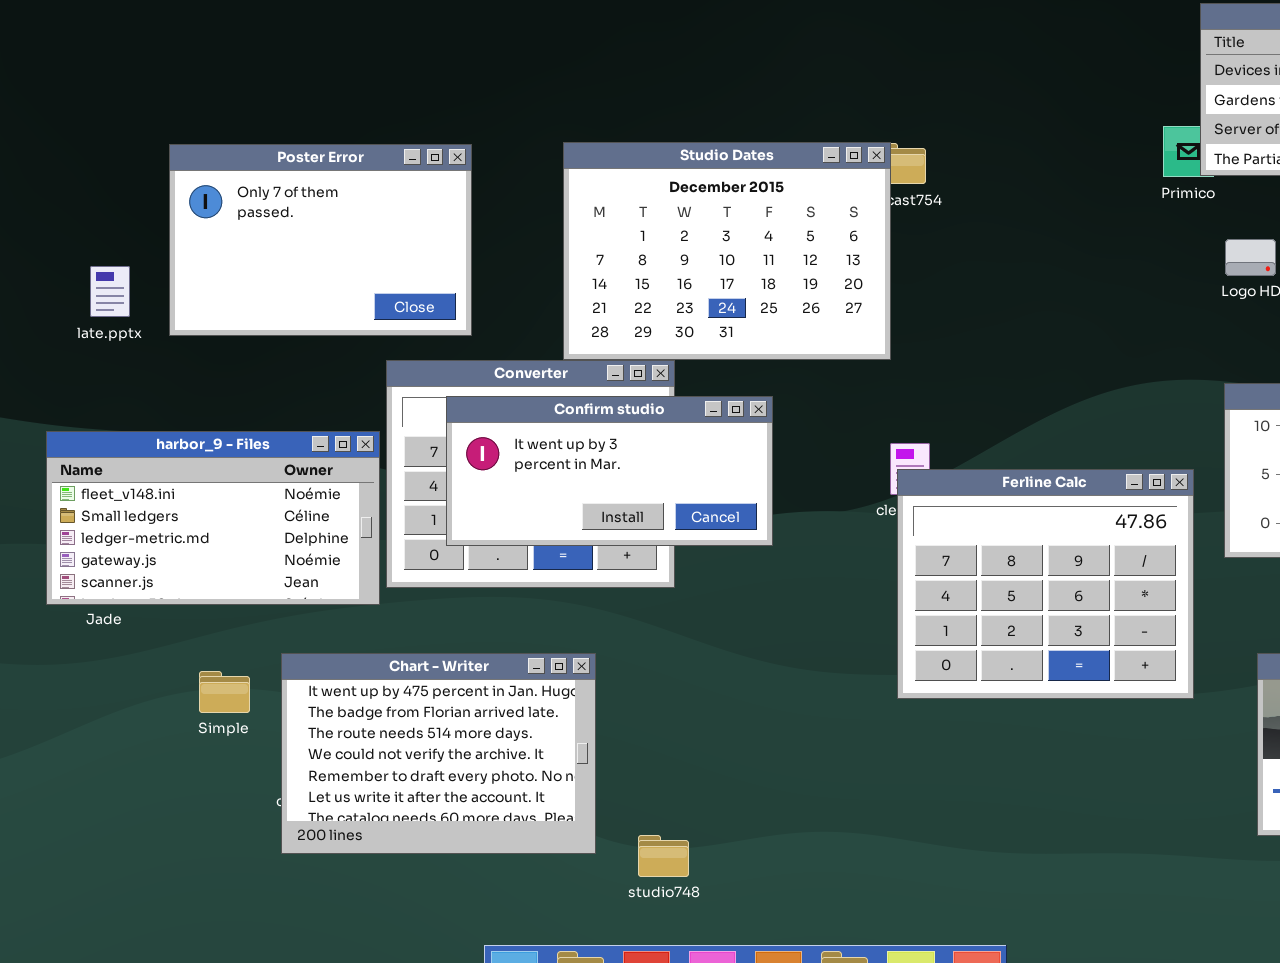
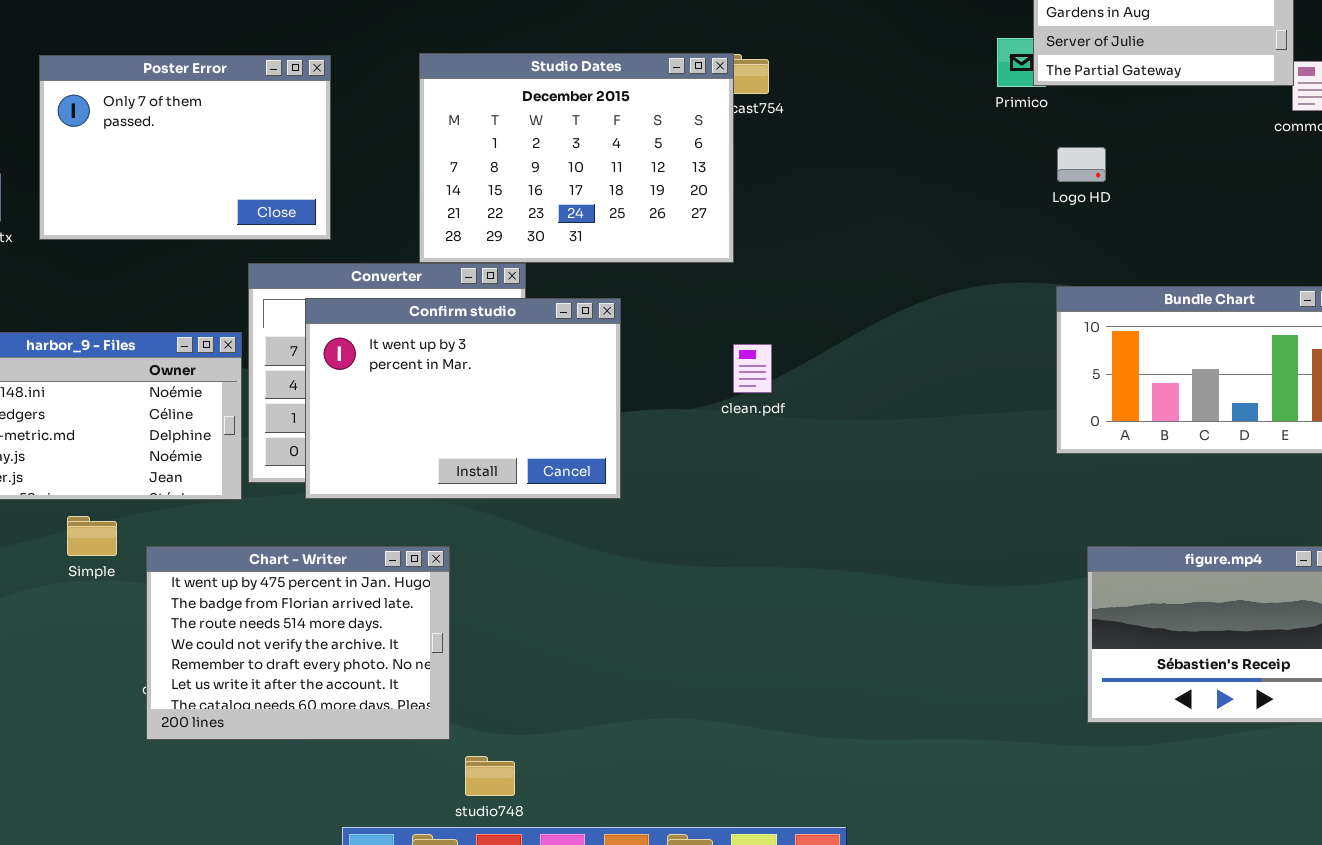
Confirm studio: [446,396,773,546] -> [305,298,621,499], resized
Ferline Calc: [897,469,1194,699] -> none, closed
Simple: [199,671,250,713] -> [67,516,117,556], moved
studio748: [638,835,689,877] -> [465,756,515,796], moved

